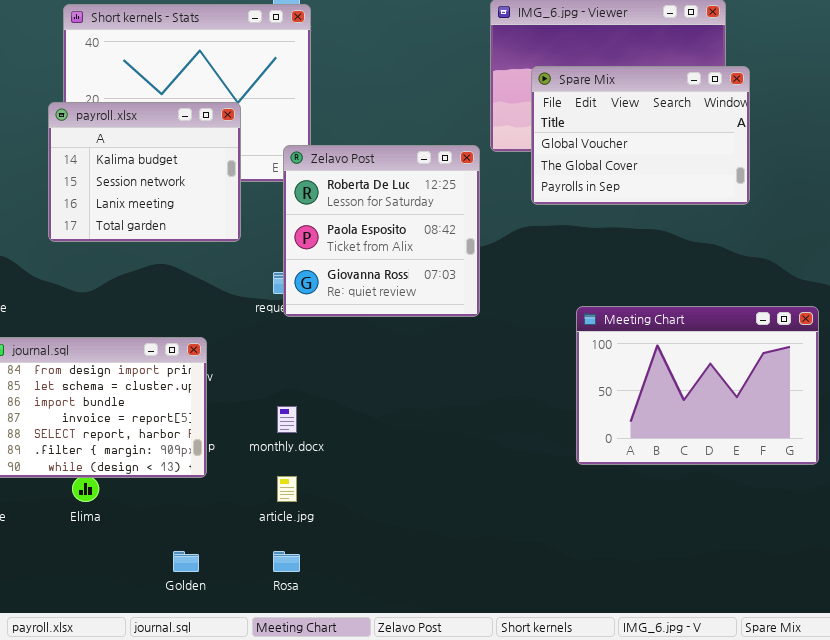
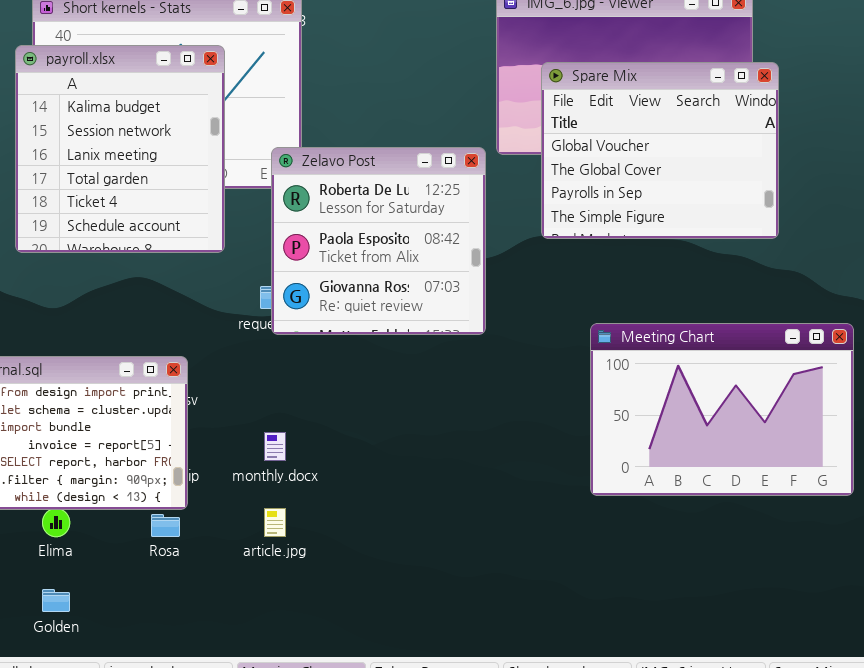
Spare Mix: [531,66,750,205] -> [541,62,779,239], resized
payroll.xlsx: [48,102,241,242] -> [15,45,225,253], resized
Golden: [173,551,199,572] -> [42,589,70,612], moved
Rosa: [273,551,300,572] -> [151,514,180,537], moved

